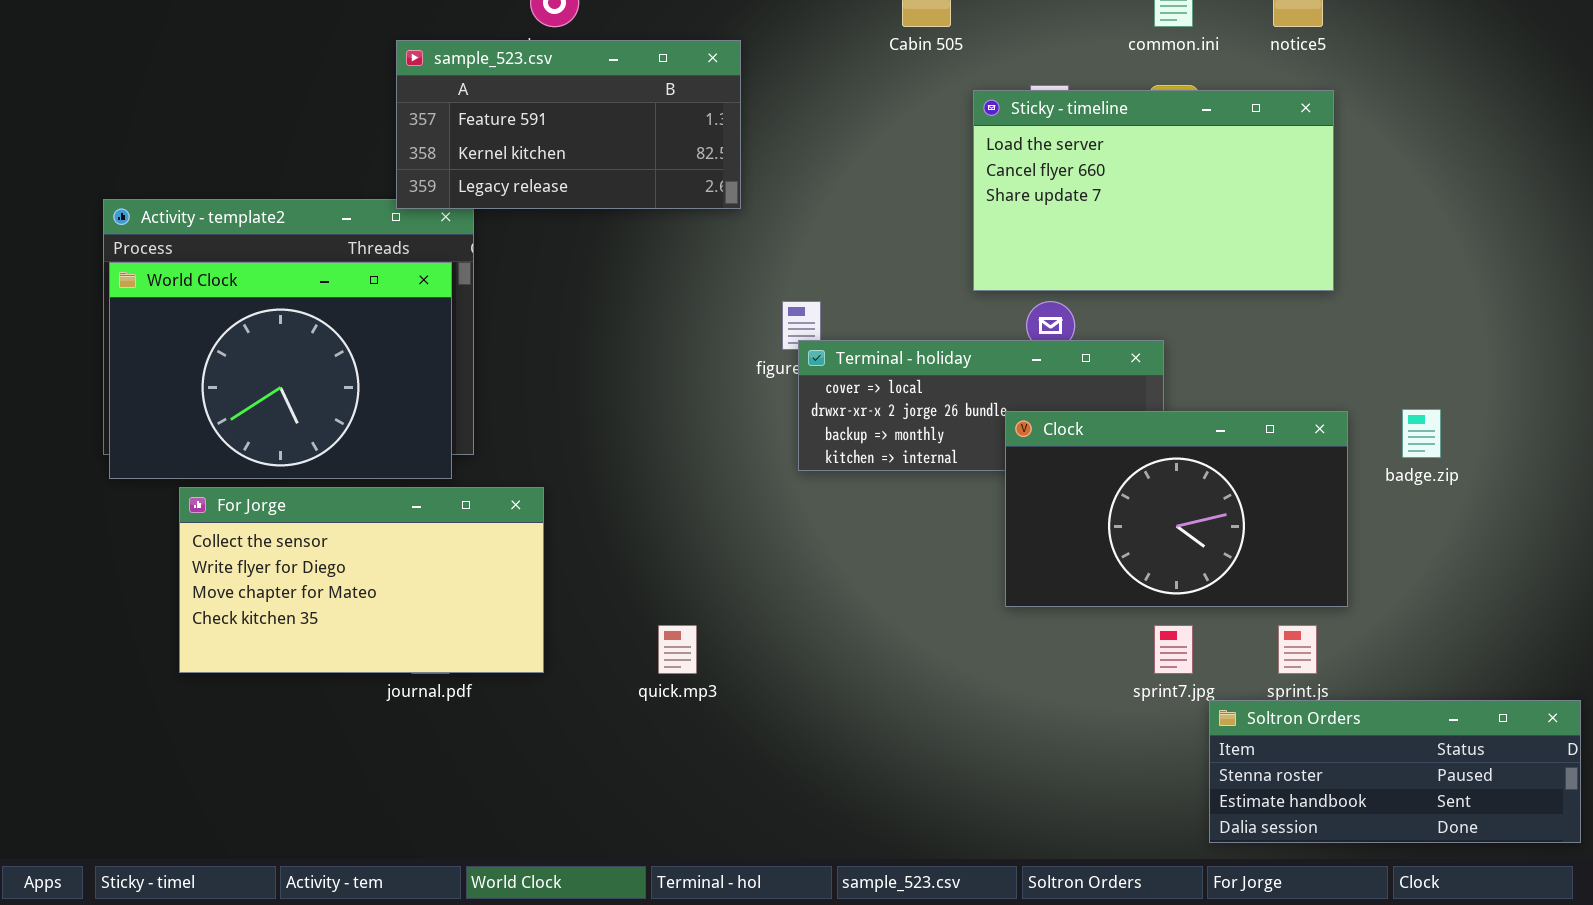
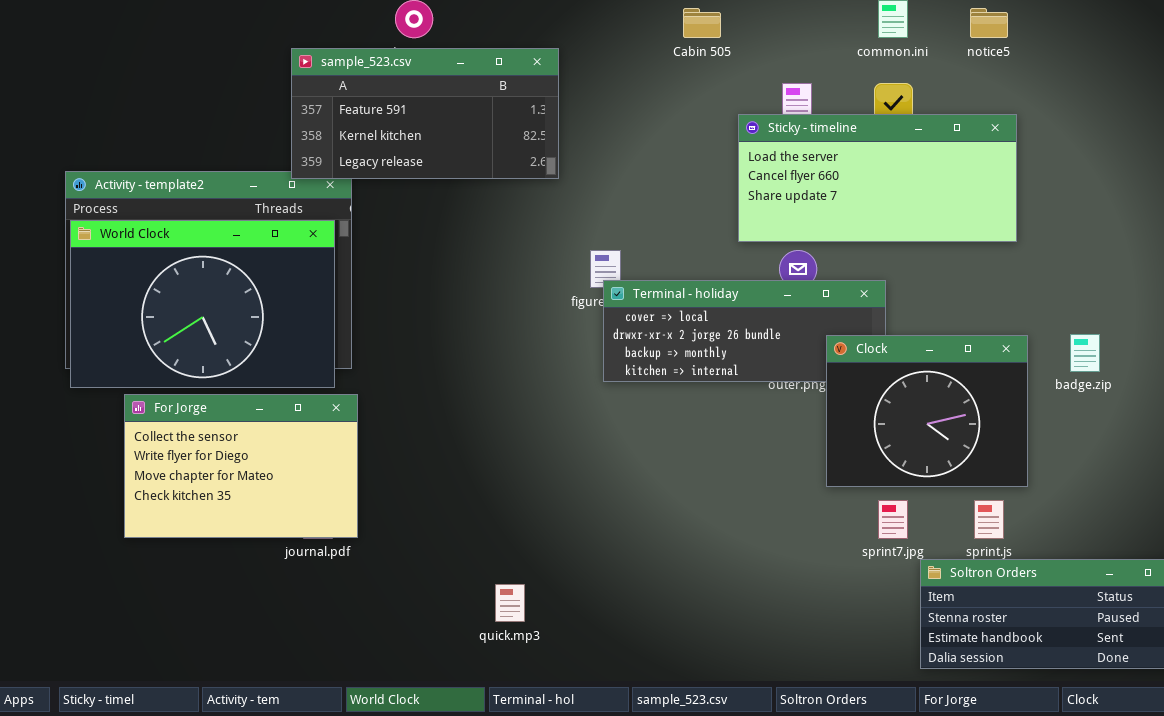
Sticky - timeline: [973,90,1334,291] -> [738,114,1017,242], resized
Clock: [1005,411,1348,607] -> [826,335,1028,487], resized
For Jorge: [179,487,544,673] -> [124,394,358,538], resized
quick.mp3: [658,625,697,674] -> [495,584,525,622], moved

